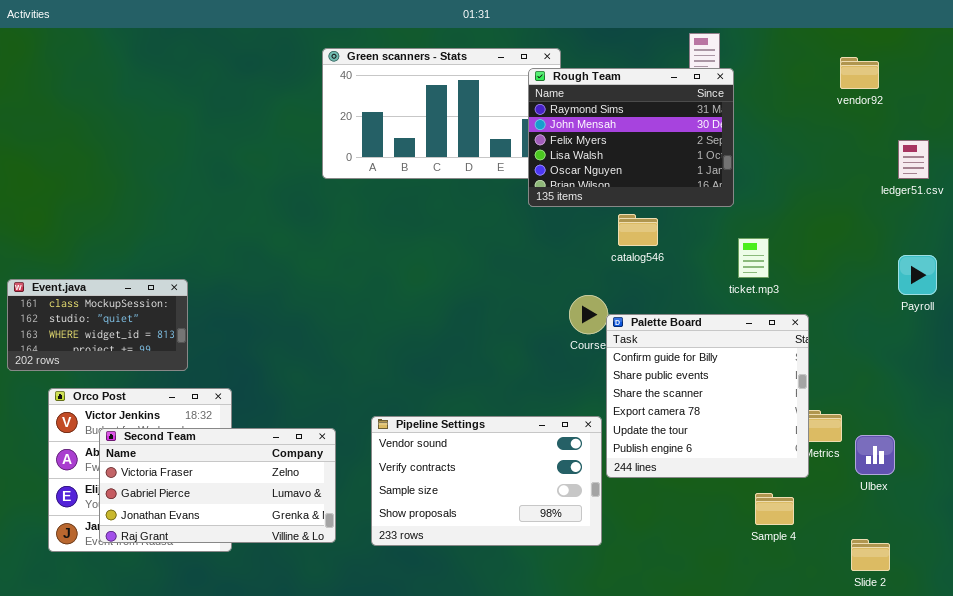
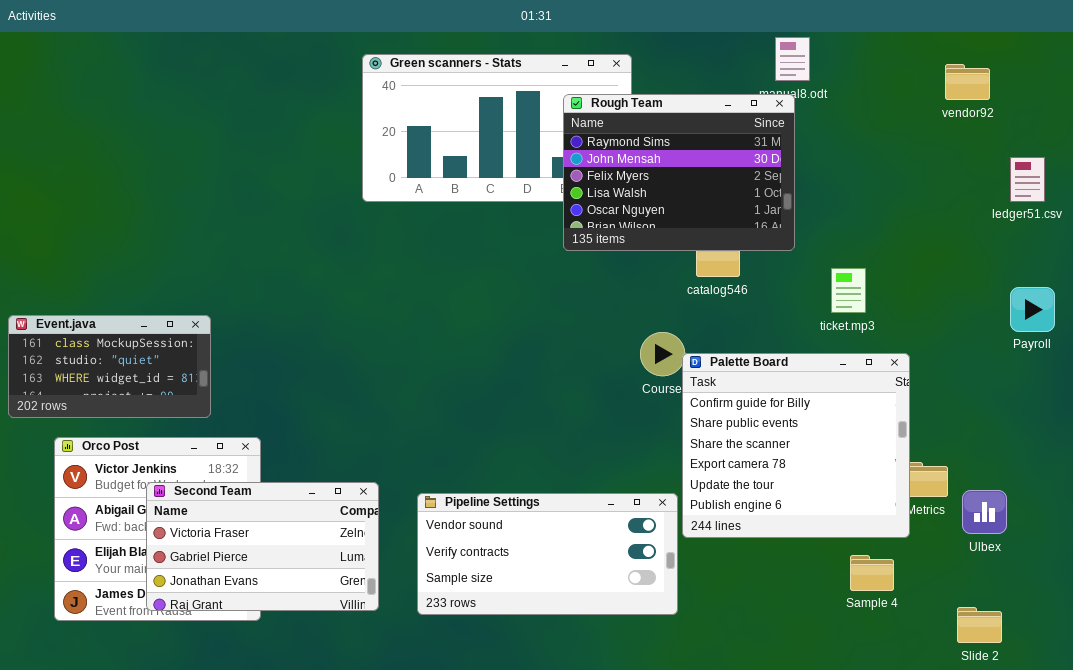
Rough Team: [528,68,734,207] -> [563,94,795,251], moved
Pipeline Settings: [371,416,602,546] -> [417,493,678,615], resized
Second Team: [99,428,336,543] -> [146,482,379,611], resized

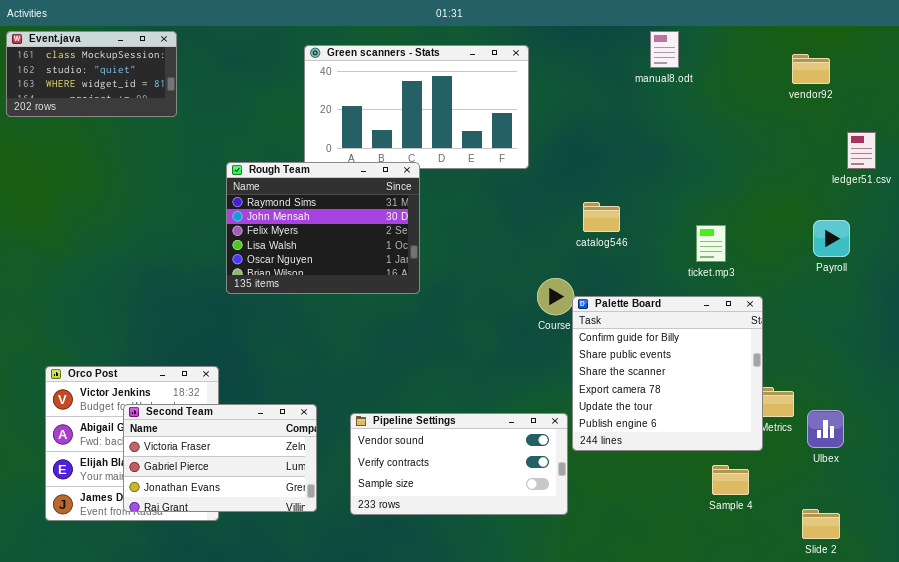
Rough Team: [563,94,795,251] -> [226,162,420,294], moved
Payroll: [1010,287,1055,332] -> [813,220,850,257], moved
Event.java: [8,315,211,418] -> [6,31,177,117], moved

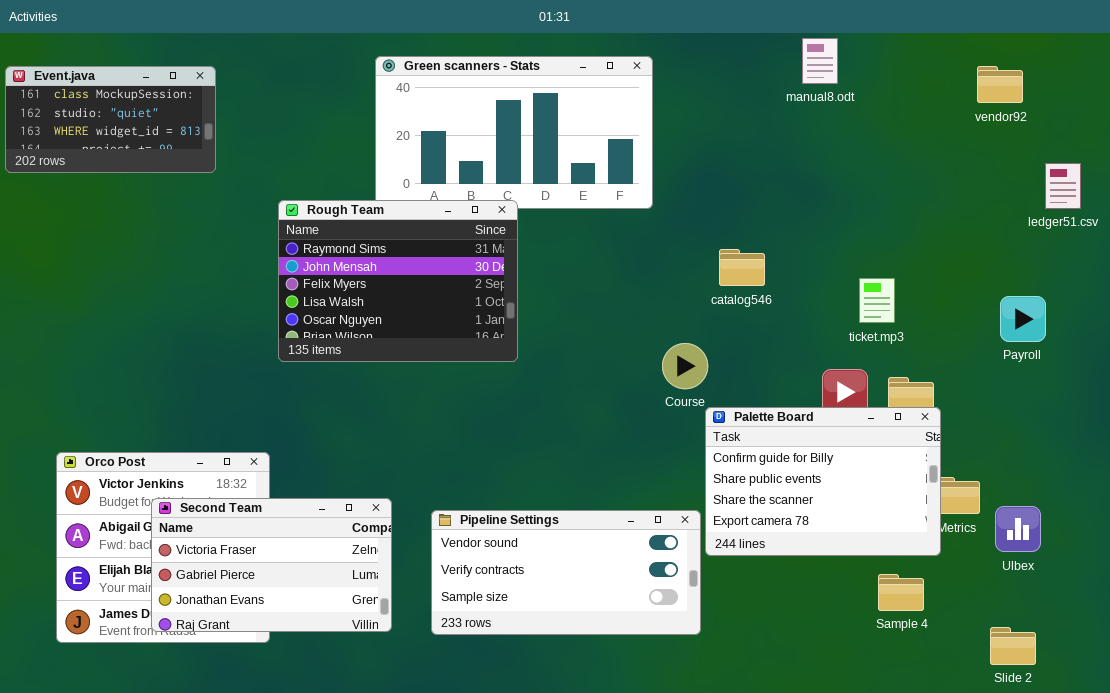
Event.java: [6,31,177,117] -> [5,66,216,173], moved
Payroll: [813,220,850,257] -> [1000,296,1046,342], moved
Palette Board: [572,296,763,451] -> [705,407,941,556], resized

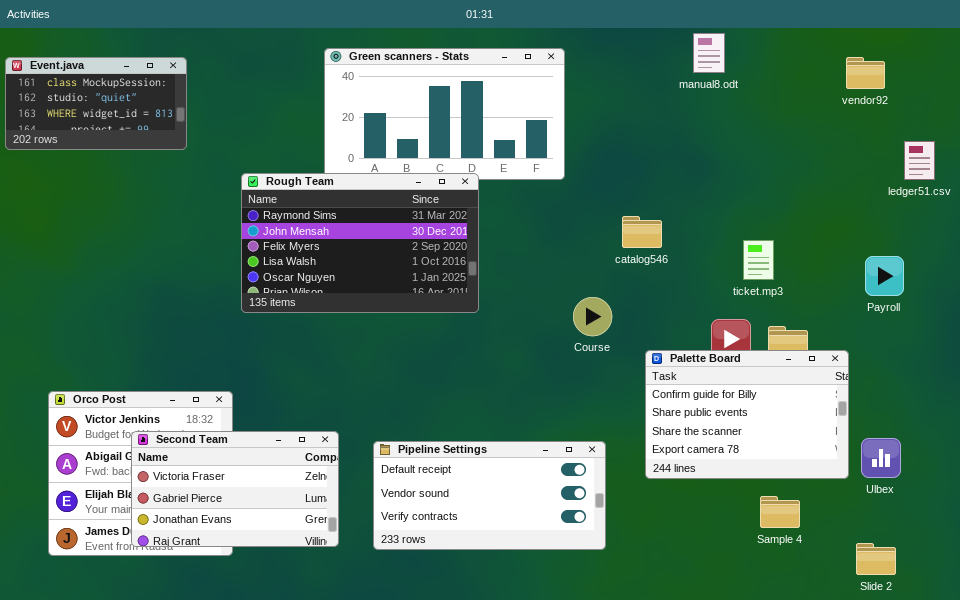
Rough Team: [278,200,518,362] -> [241,173,479,313], resized
Palette Board: [705,407,941,556] -> [645,350,849,479], moved
Pipeline Settings: [431,510,701,635] -> [373,441,606,550], scrolled up 1 row

